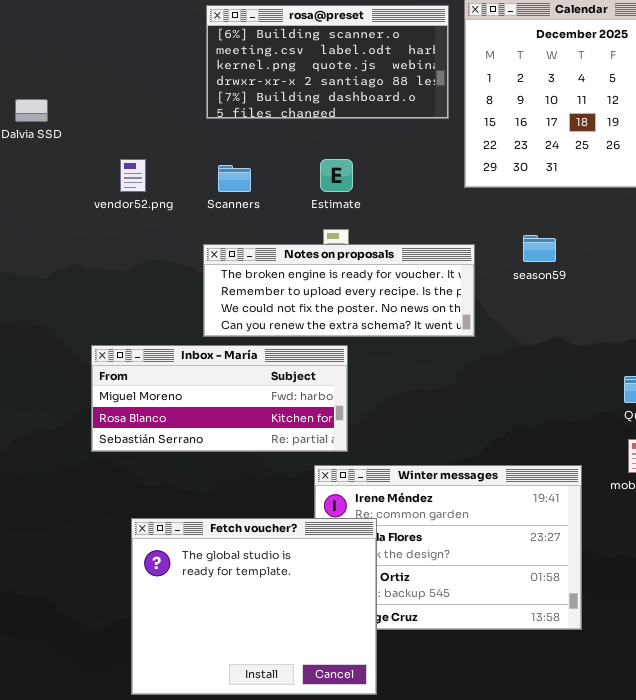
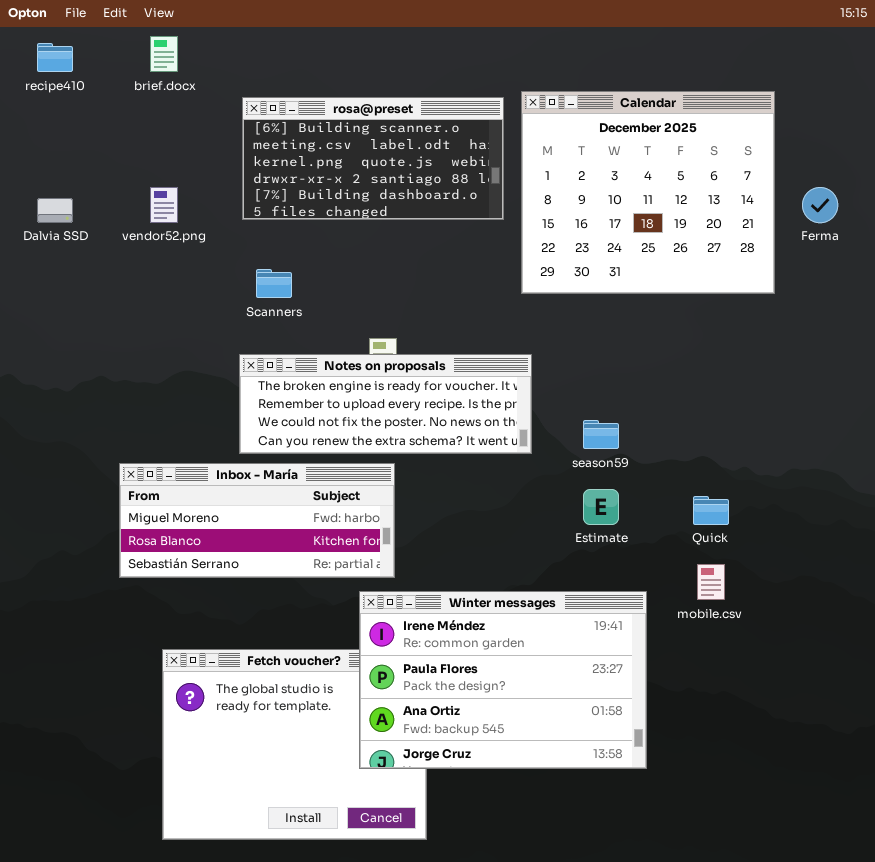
vendor52.png: [120,159,146,192] -> [150,187,178,223], moved
Estimate: [320,159,353,192] -> [583,489,619,525], moved
season59: [523,235,556,262] -> [583,420,619,449], moved
Winter messages: [314,465,582,630] -> [359,591,647,769], raised

